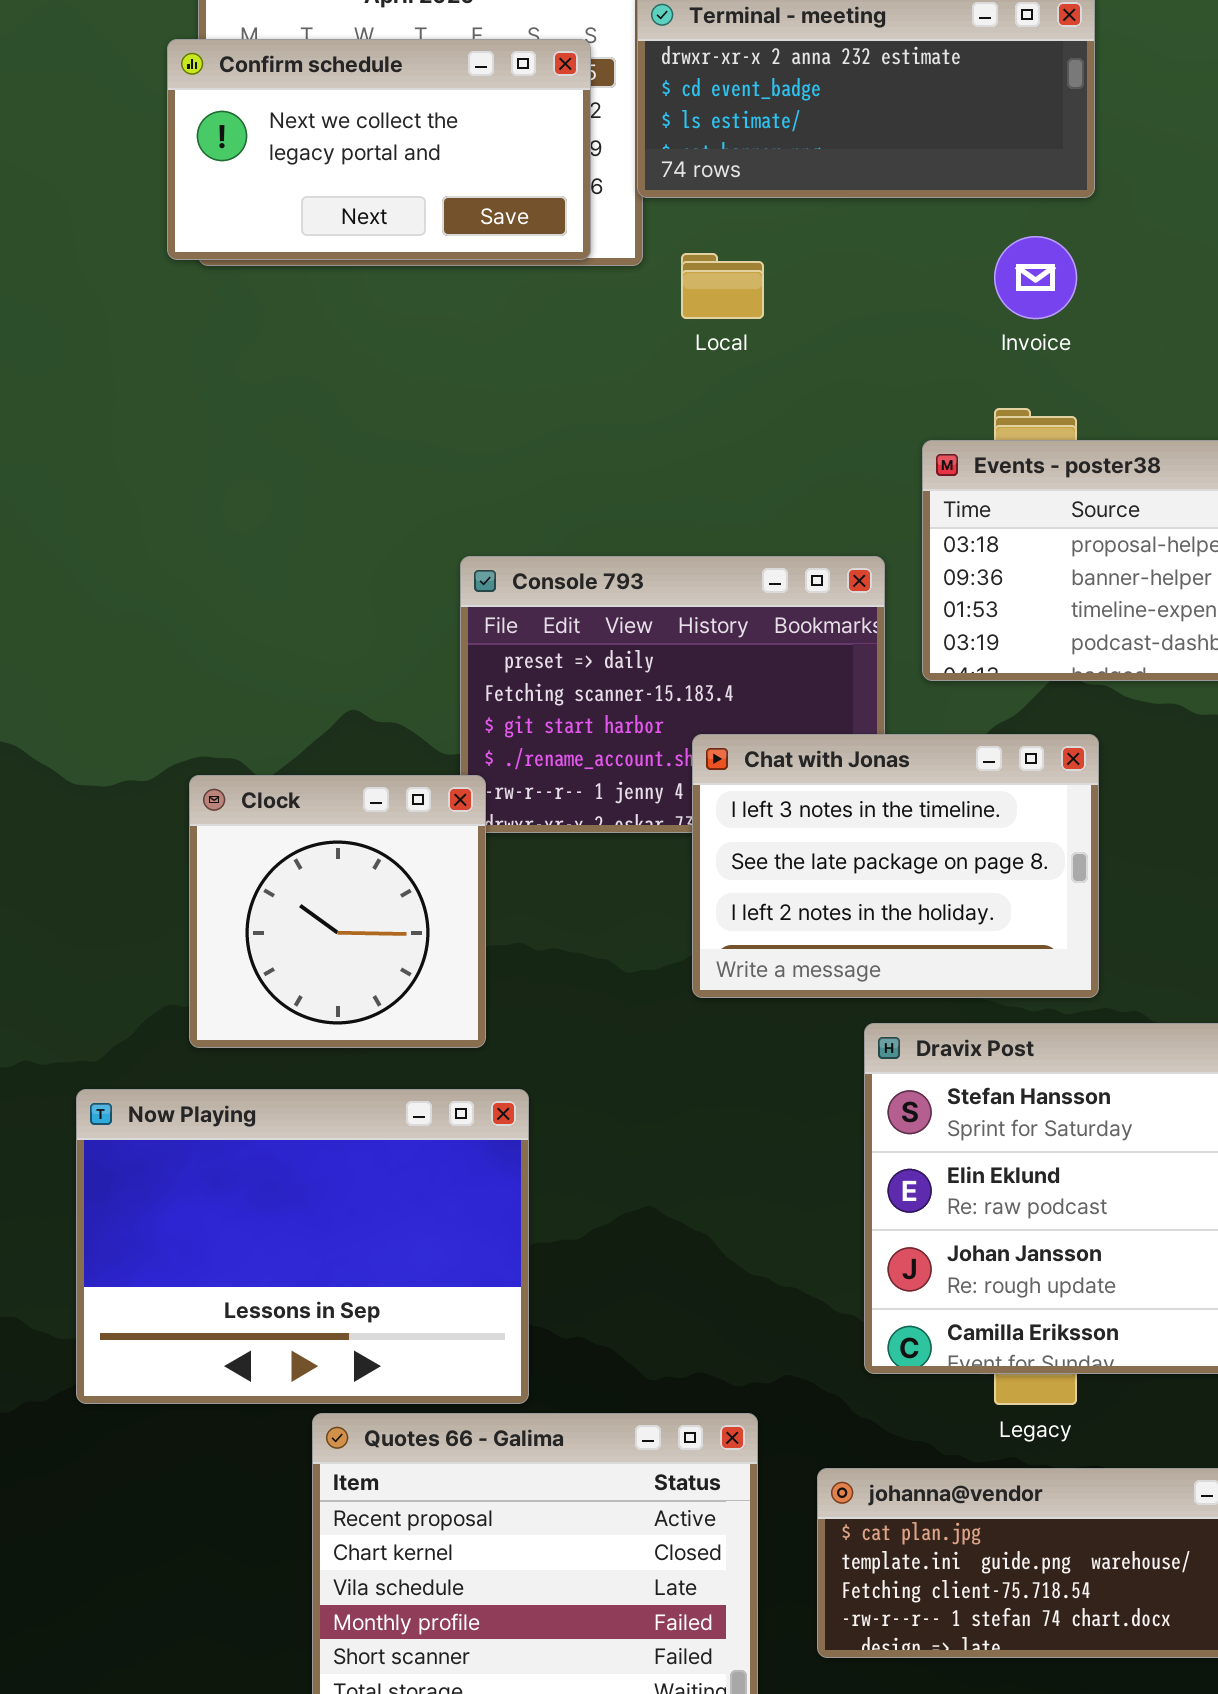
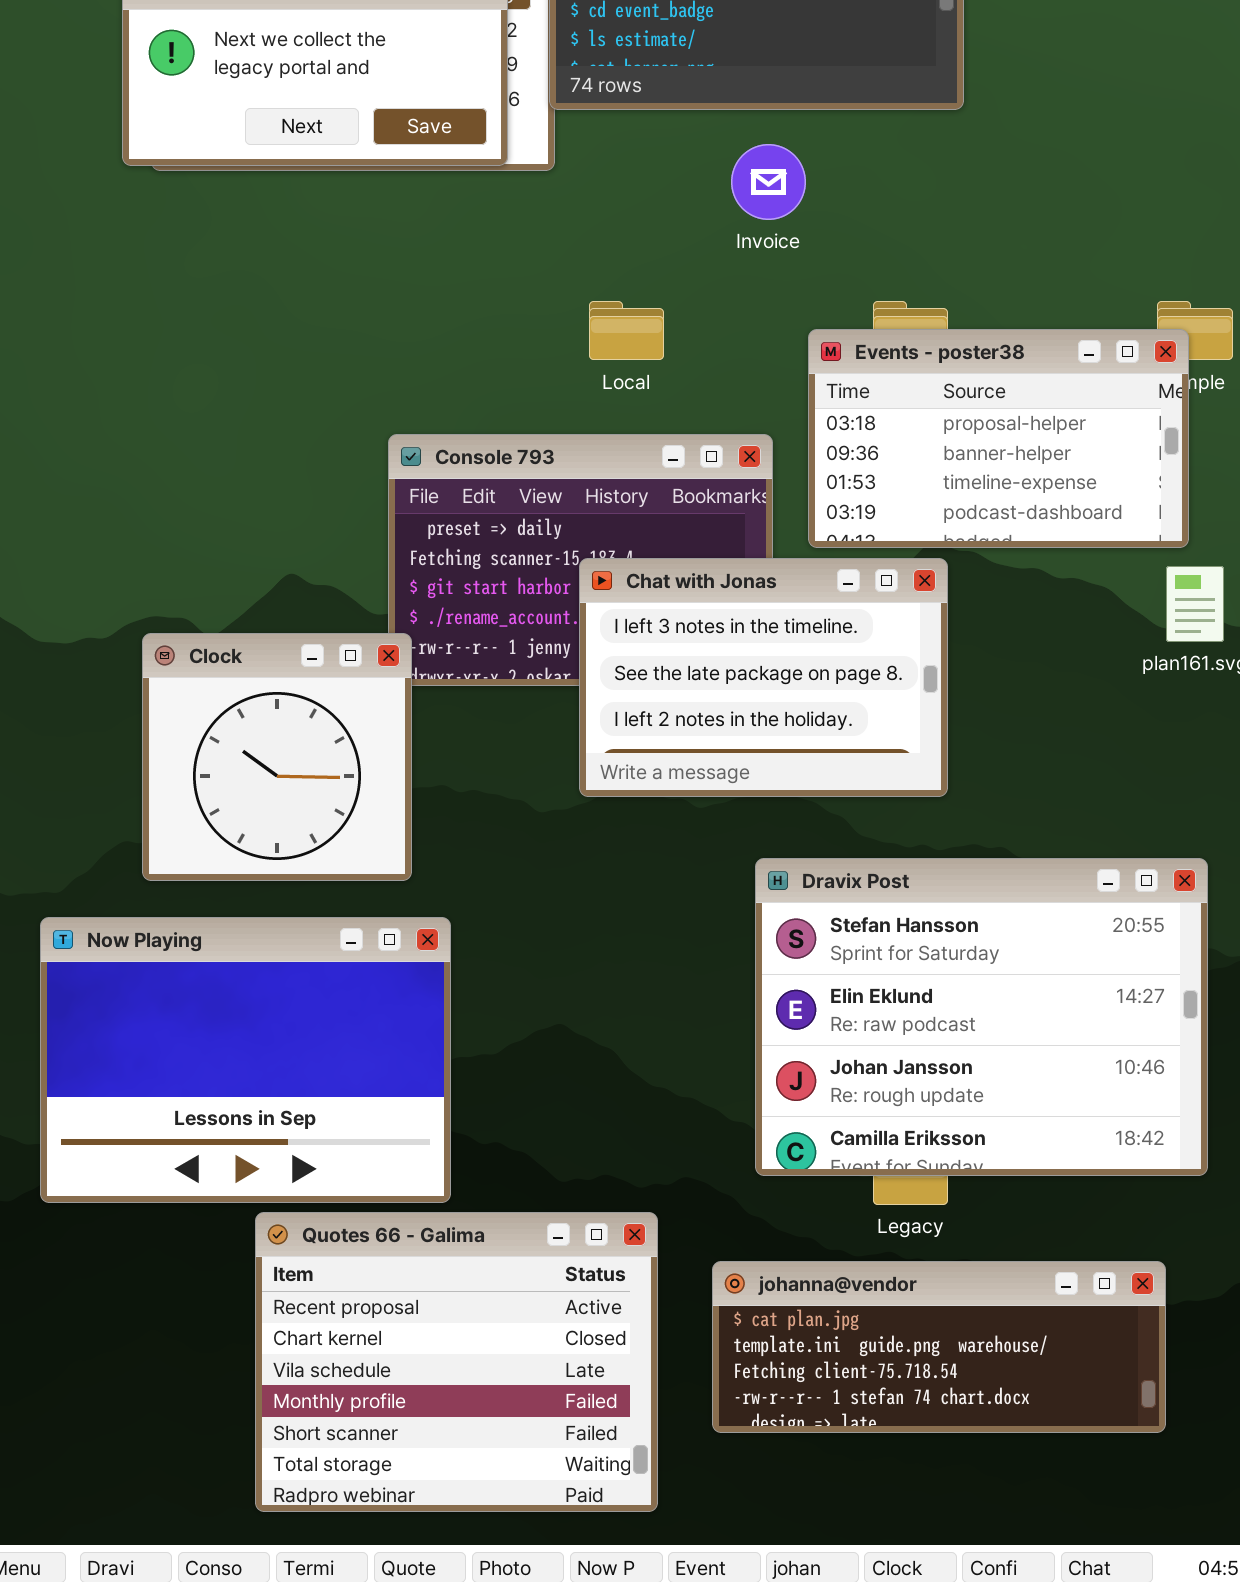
Invoice: [994,236,1077,319] -> [731,144,806,220], moved
Local: [681,253,764,319] -> [589,301,664,360], moved
Chat with Jonas: [692,734,1099,998] -> [579,558,948,797], moved

